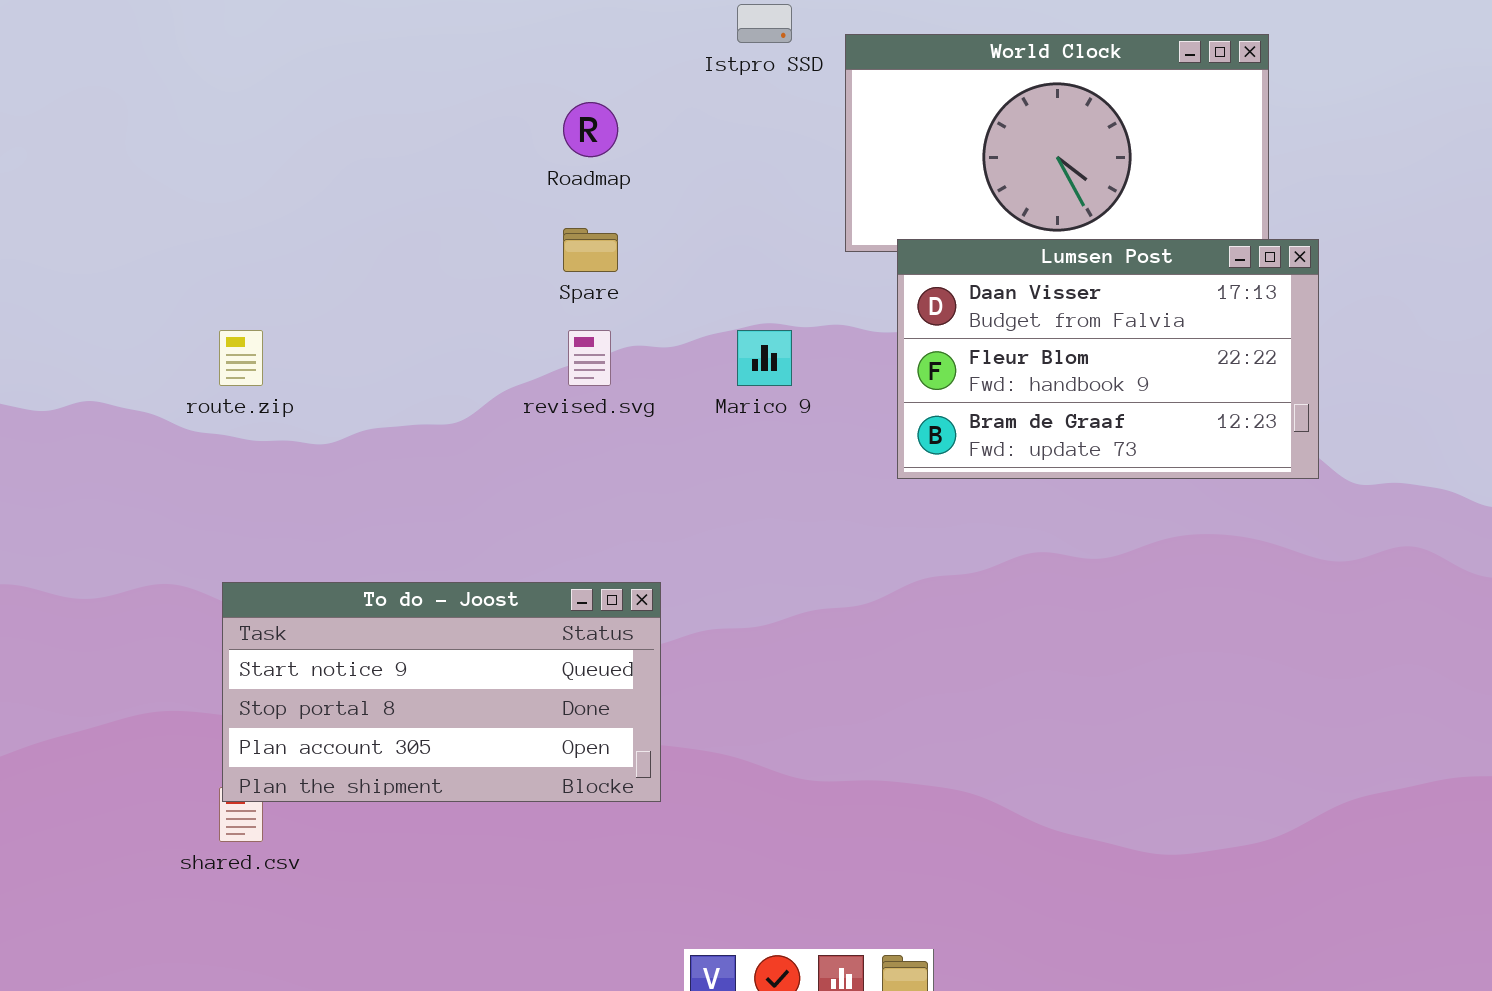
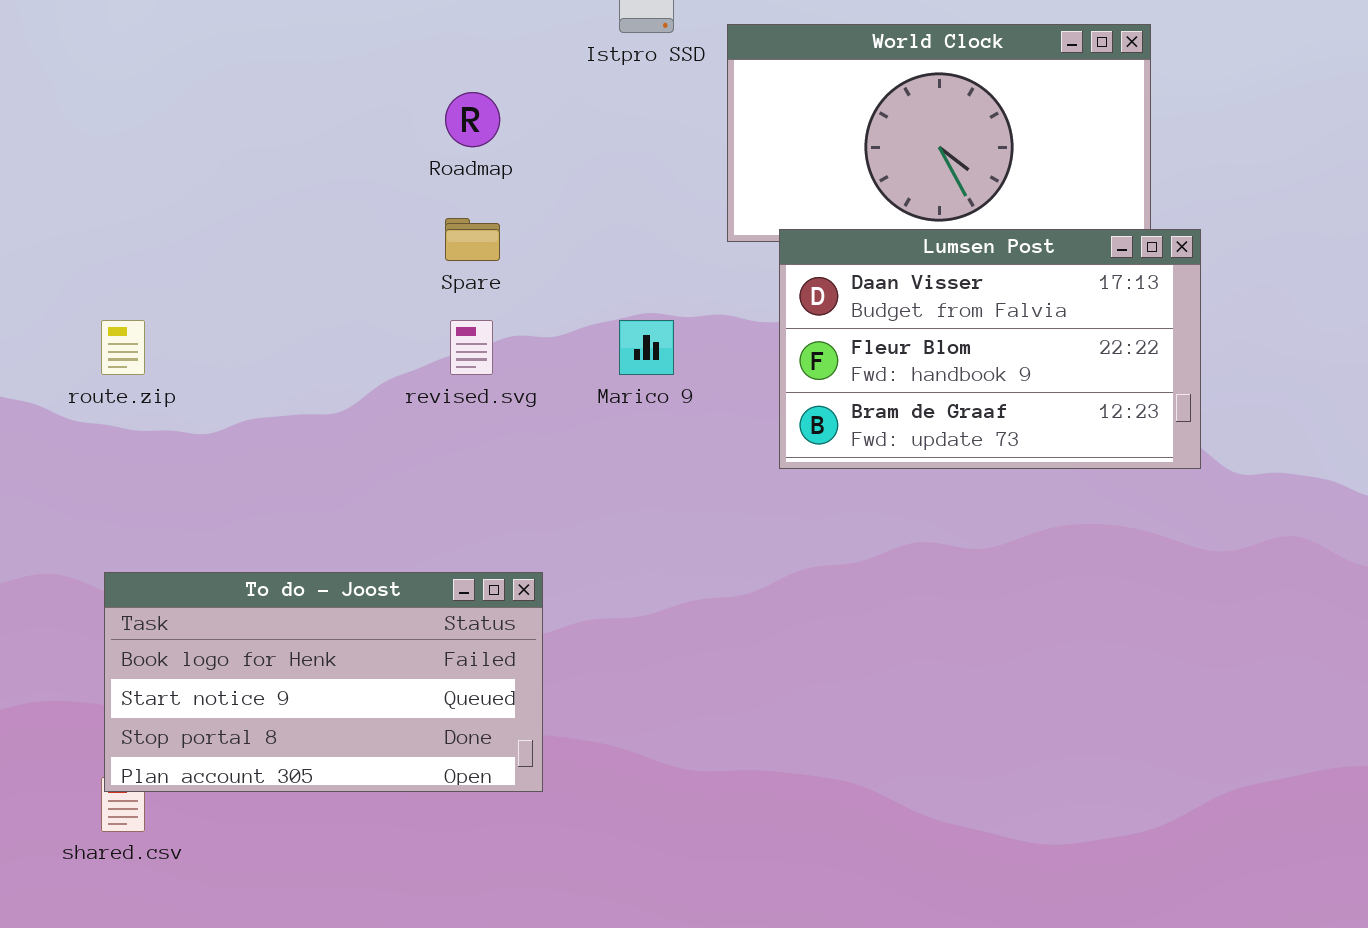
To do - Joost: [222,582,661,802] -> [104,572,543,792], scrolled up 1 row

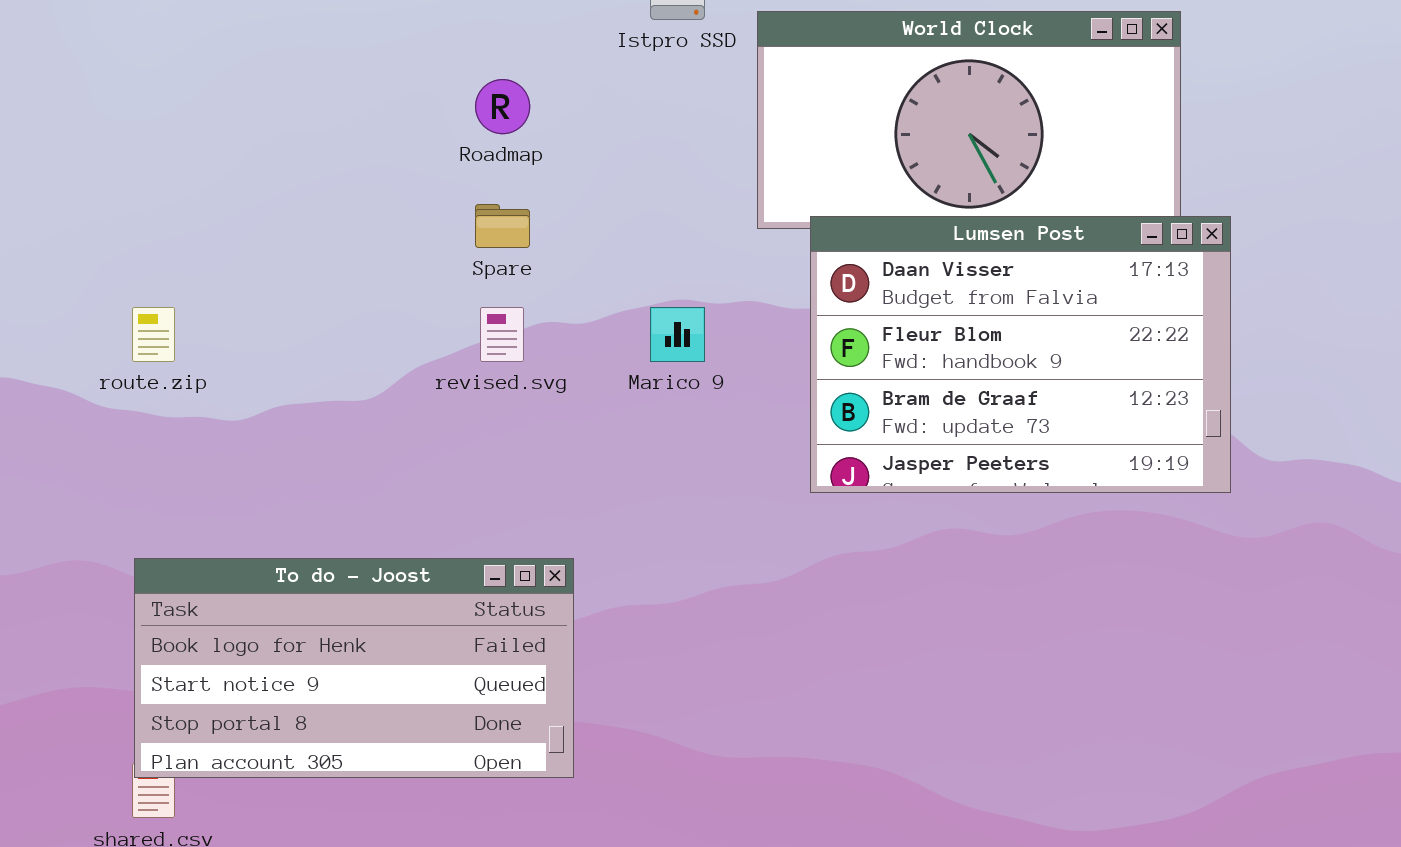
Lumsen Post: [779,229,1201,469] -> [810,216,1231,493], resized

